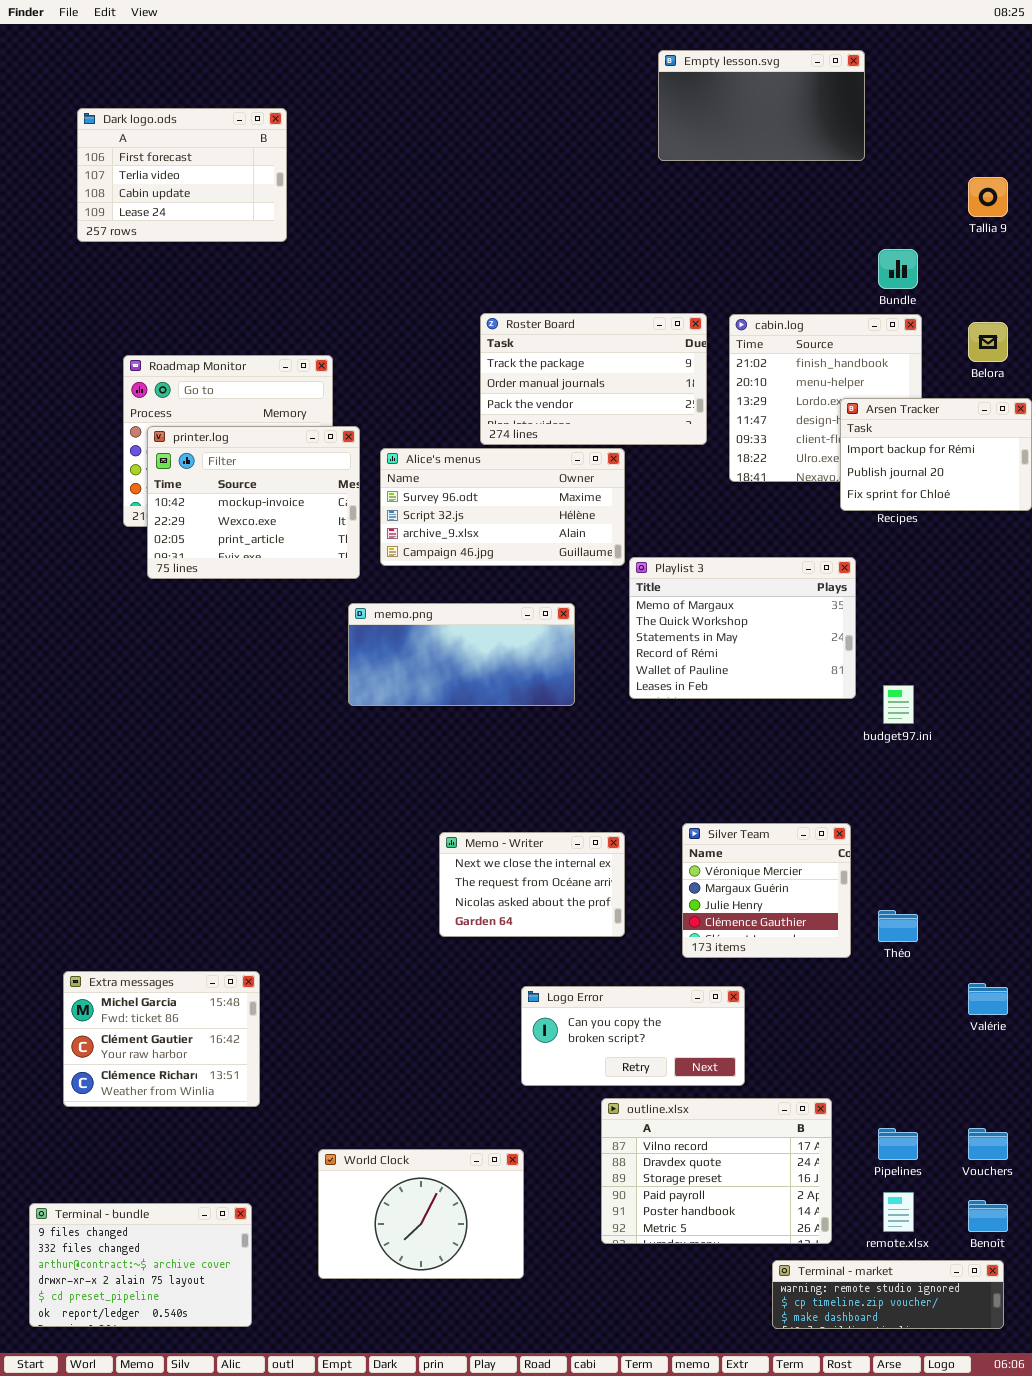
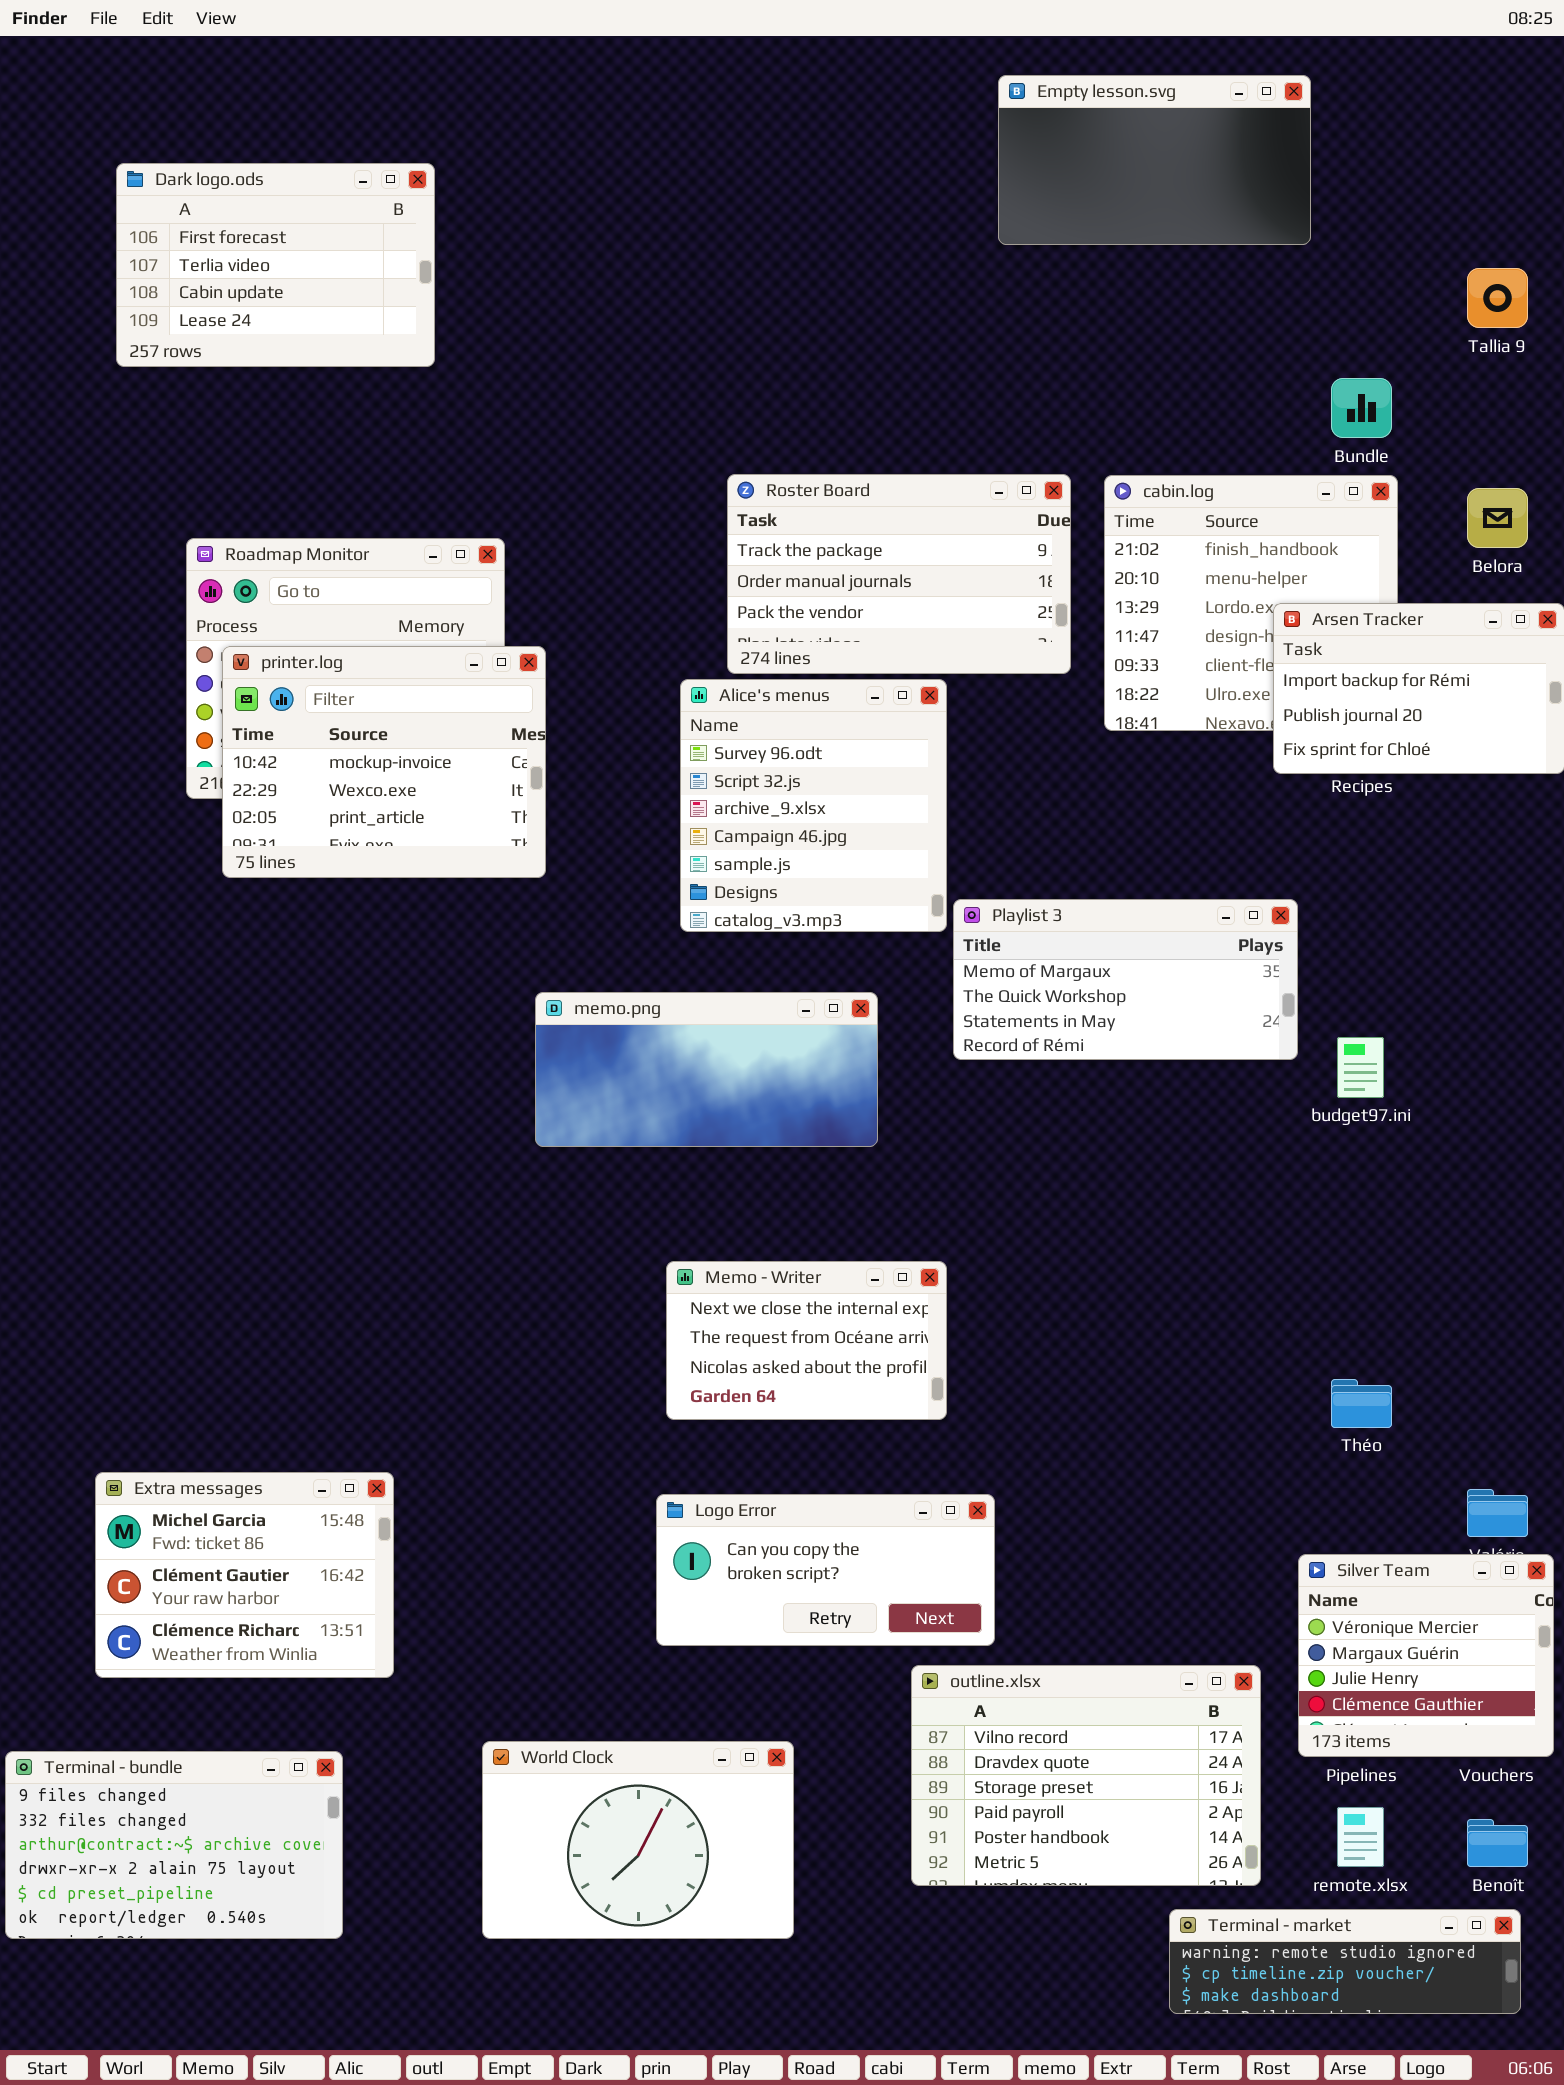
Alice's menus: [380,448,625,566] -> [680,679,947,932], resized
Playlist 3: [629,557,856,699] -> [953,899,1298,1060], resized
memo.png: [348,603,575,706] -> [535,992,878,1147], moved
Silver Team: [682,823,851,958] -> [1298,1554,1554,1757], moved
Logo Error: [521,986,745,1086] -> [656,1494,995,1646], moved
Terminal - bundle: [29,1203,252,1327] -> [5,1751,343,1939], moved

